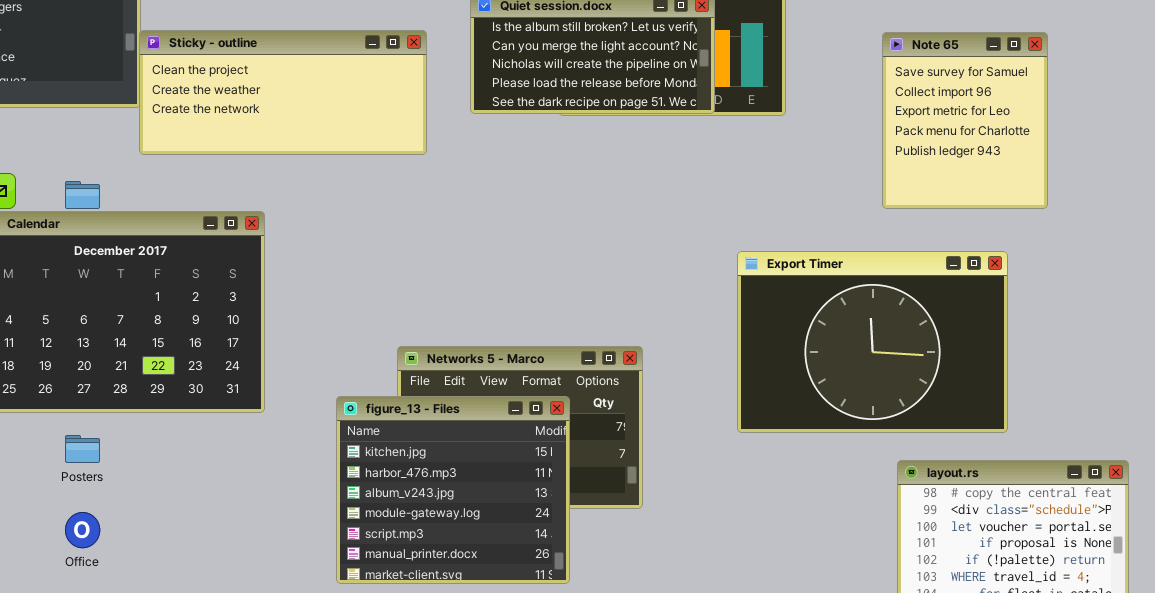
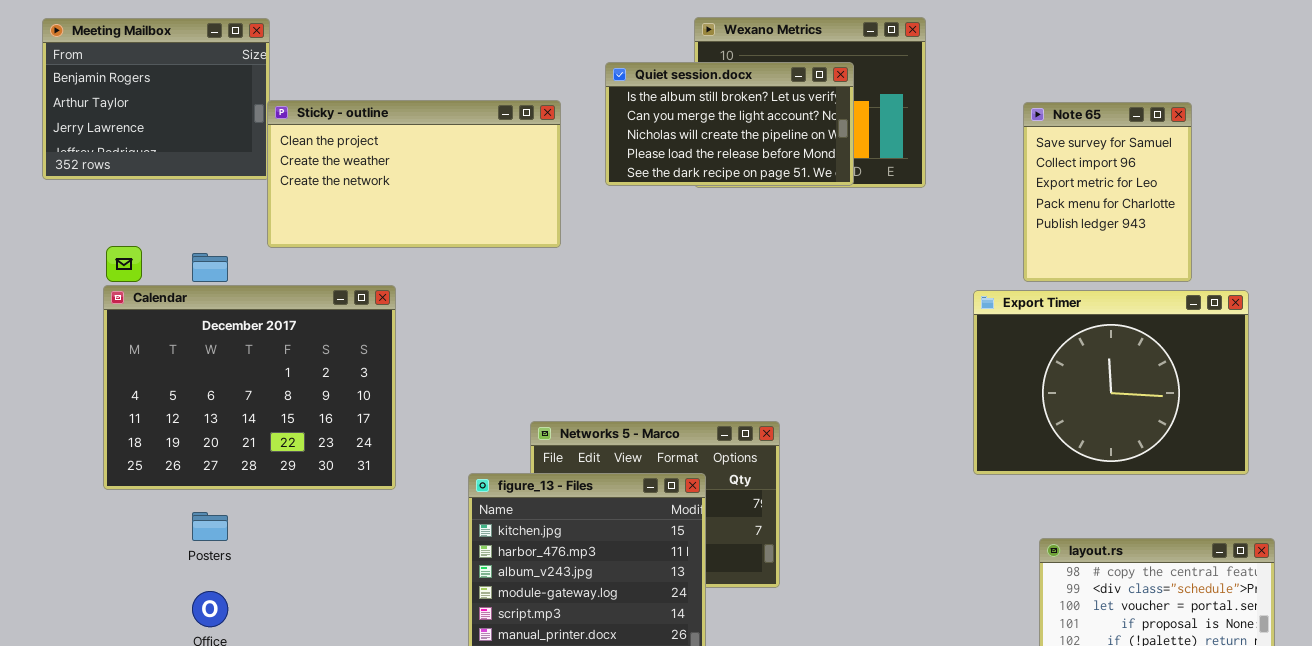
Sticky - outline: [139,30,427,155] -> [267,100,561,248], resized
Export Timer: [737,251,1008,433] -> [973,290,1249,475], moved

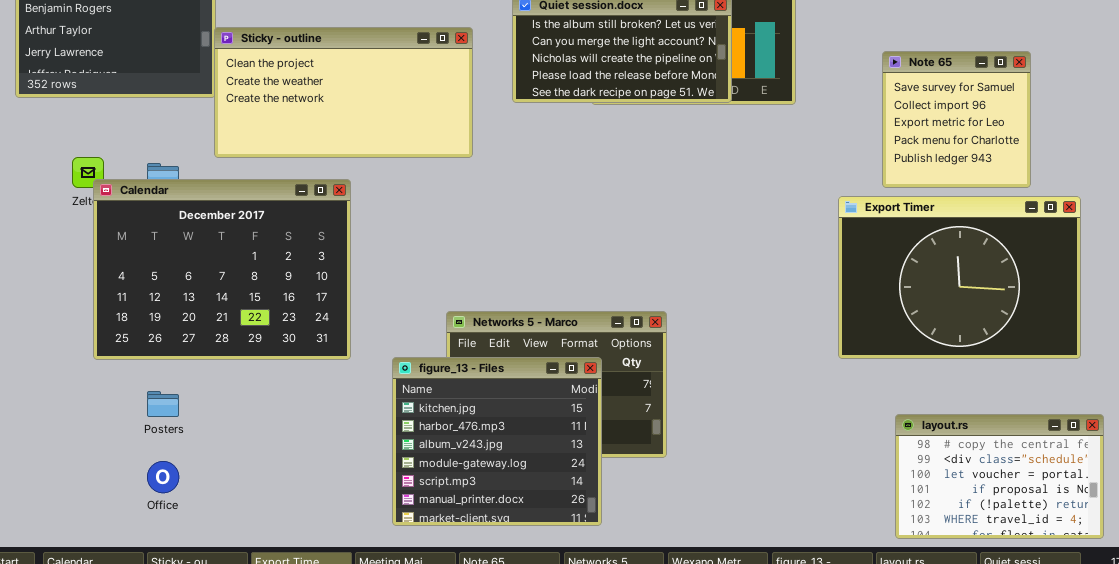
Note 65: [1023,102,1192,282] -> [882,51,1031,188], resized
Calendar: [103,285,396,490] -> [93,179,351,360], moved

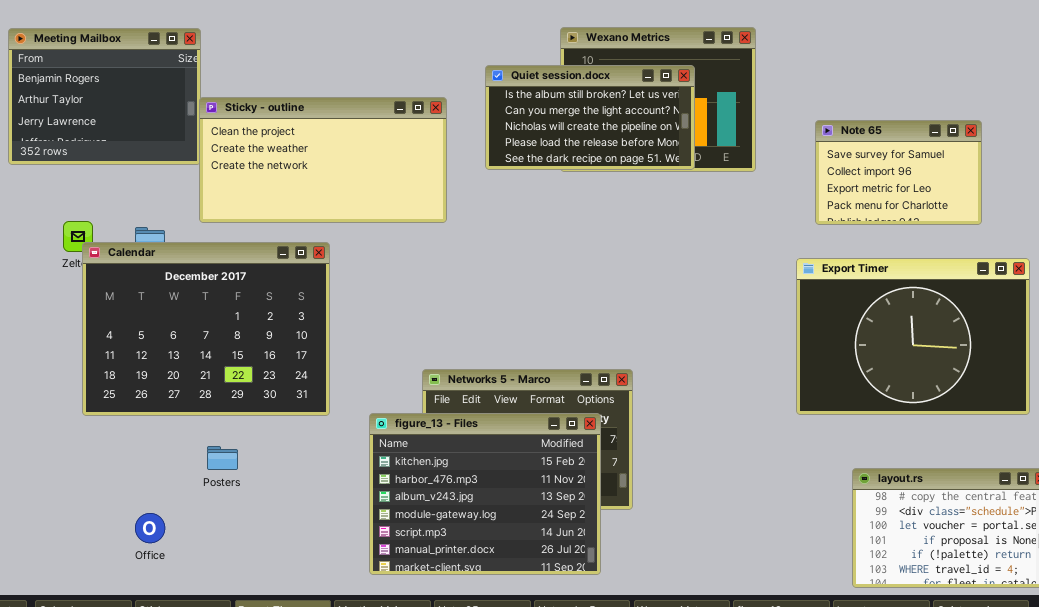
Note 65: [882,51,1031,188] -> [815,120,982,225], resized
figure_13 - Files: [392,357,602,526] -> [369,413,601,575], resized
Posters: [147,391,179,417] -> [207,446,238,470], moved

